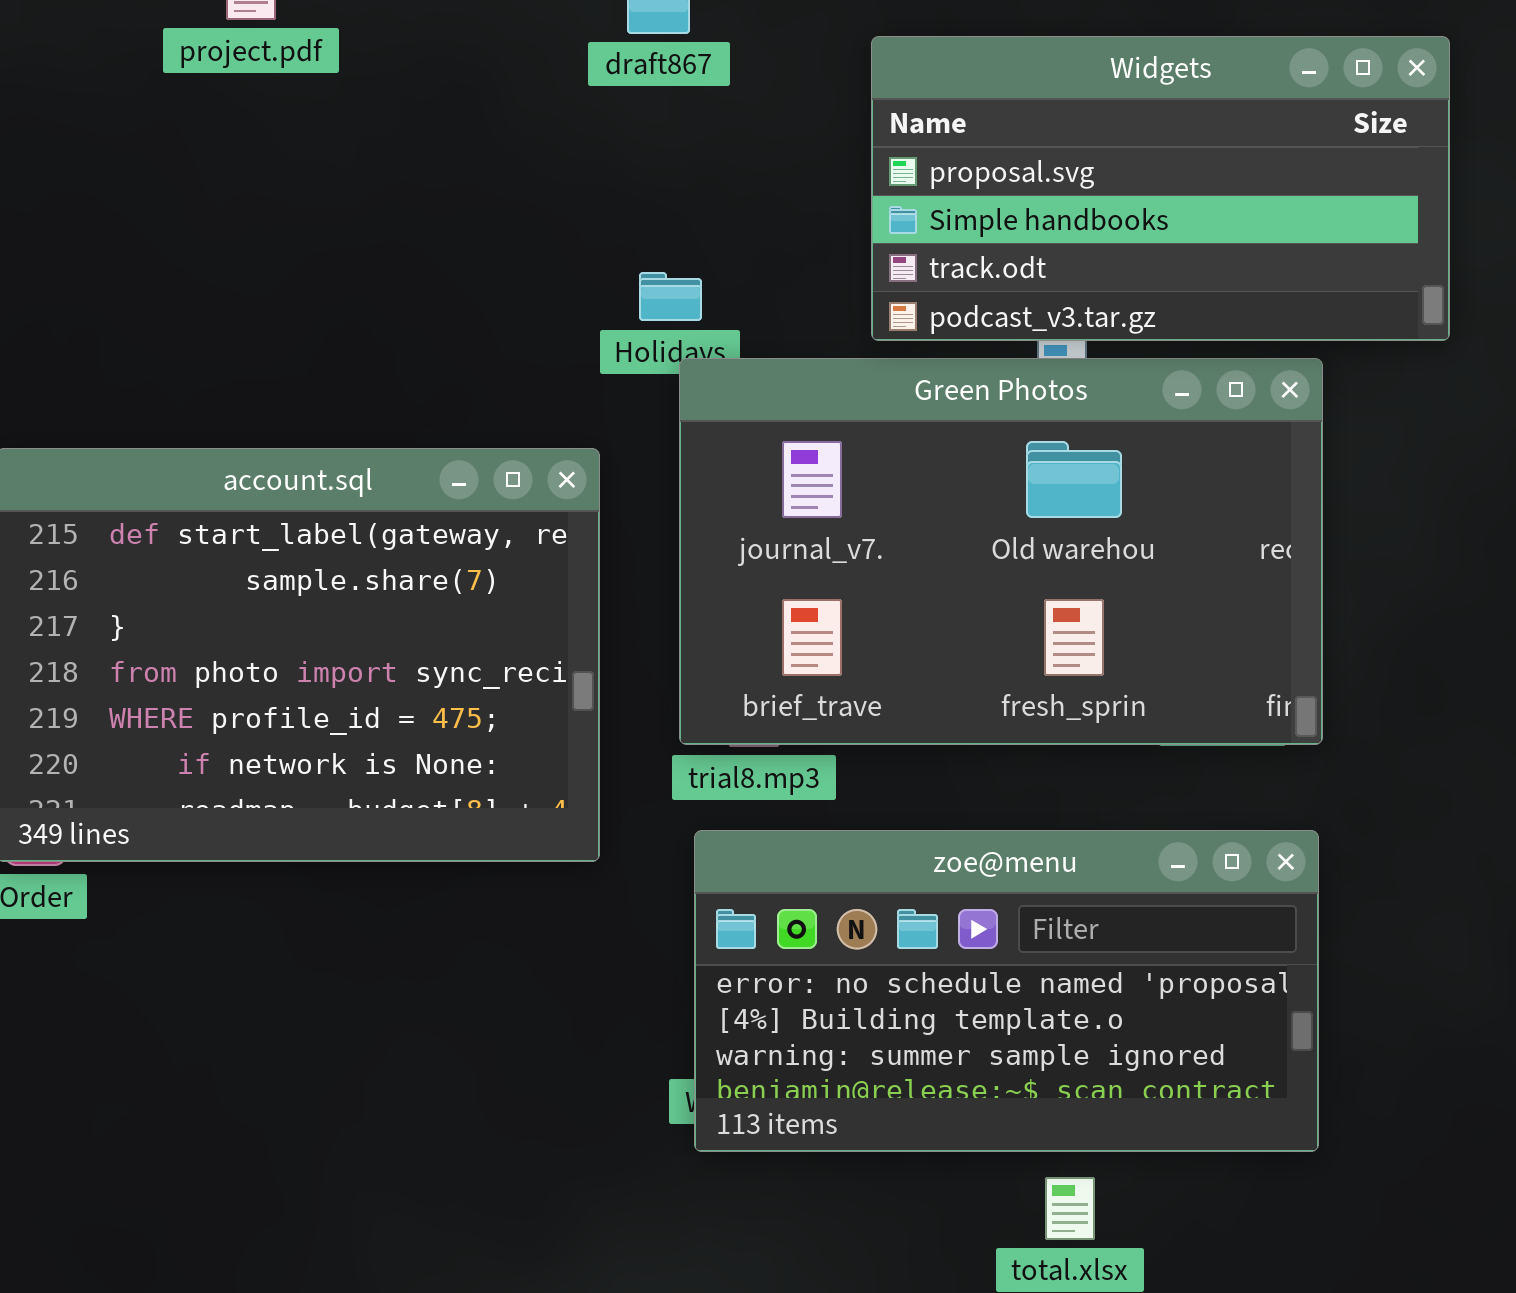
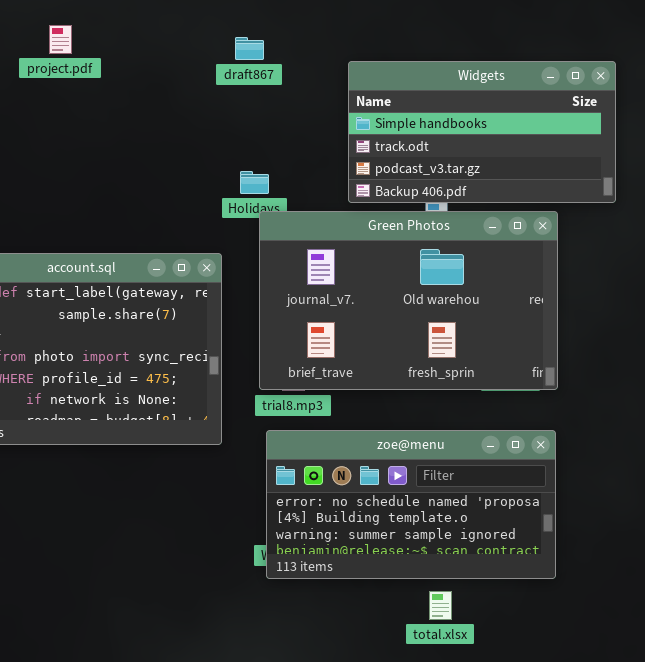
Widgets: [871,36,1450,341] -> [348,61,616,203], scrolled down 1 row

